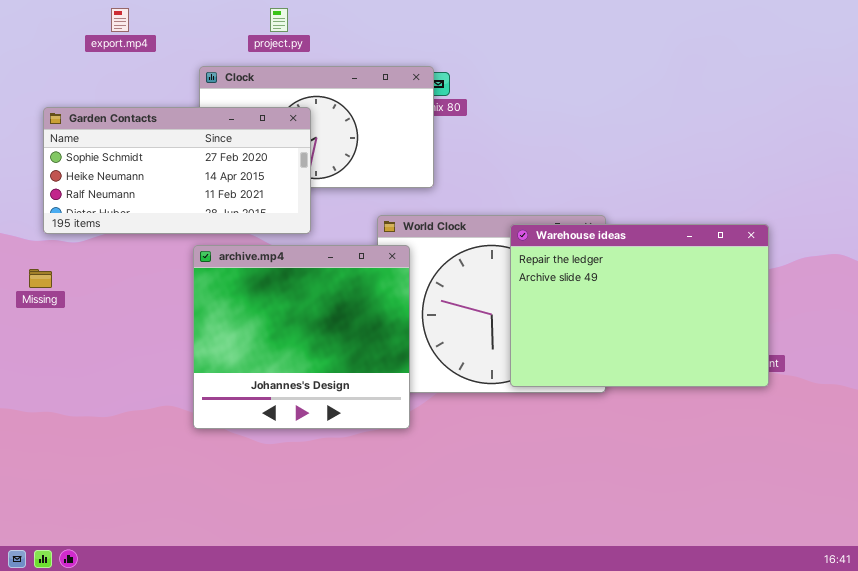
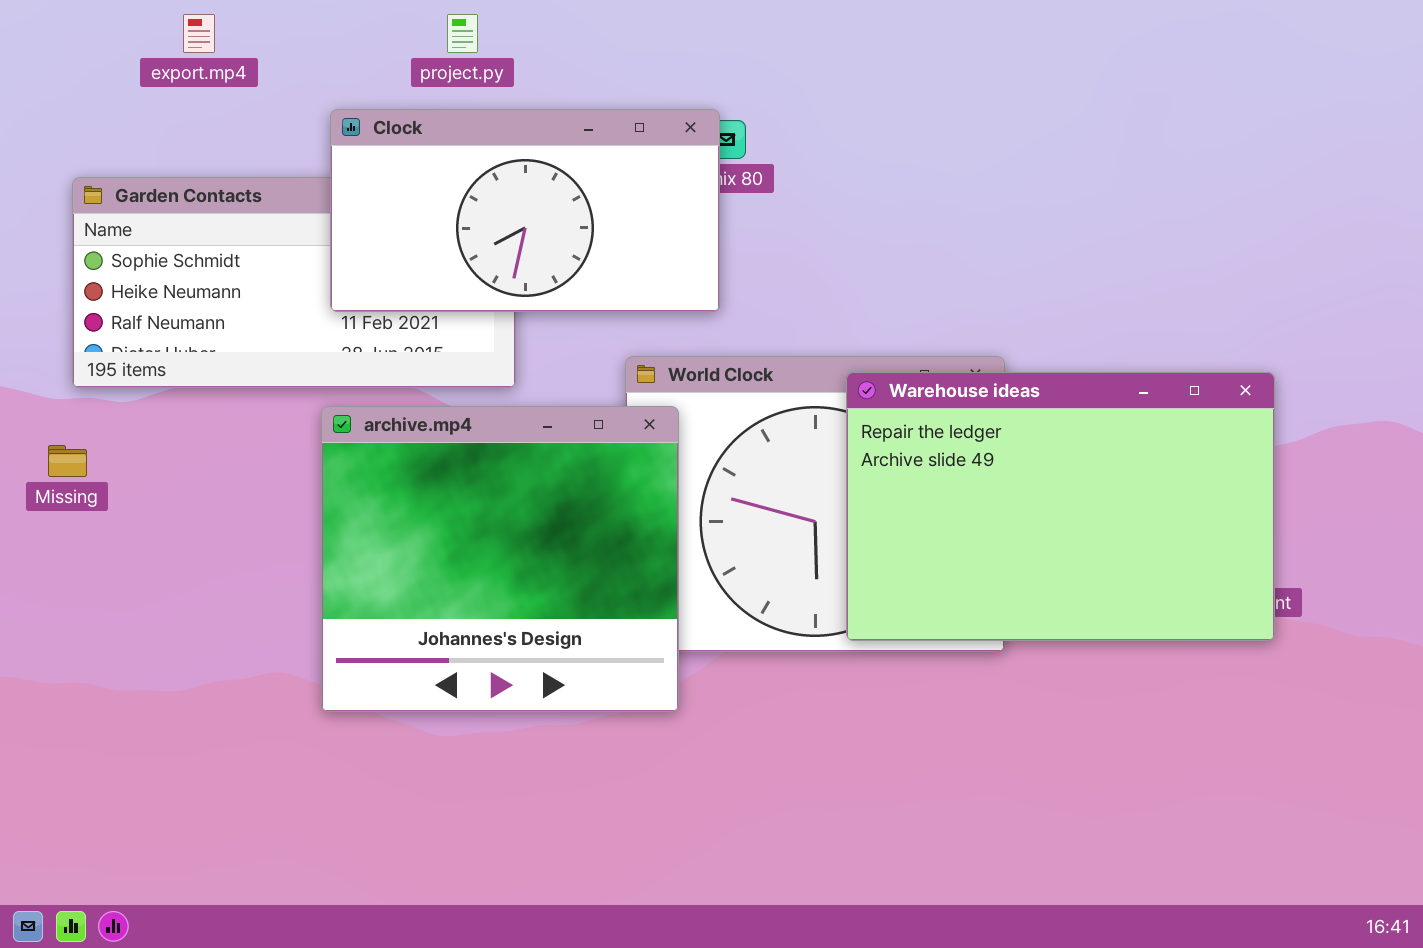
Clock: [199,66,434,188] -> [330,109,720,312], raised

